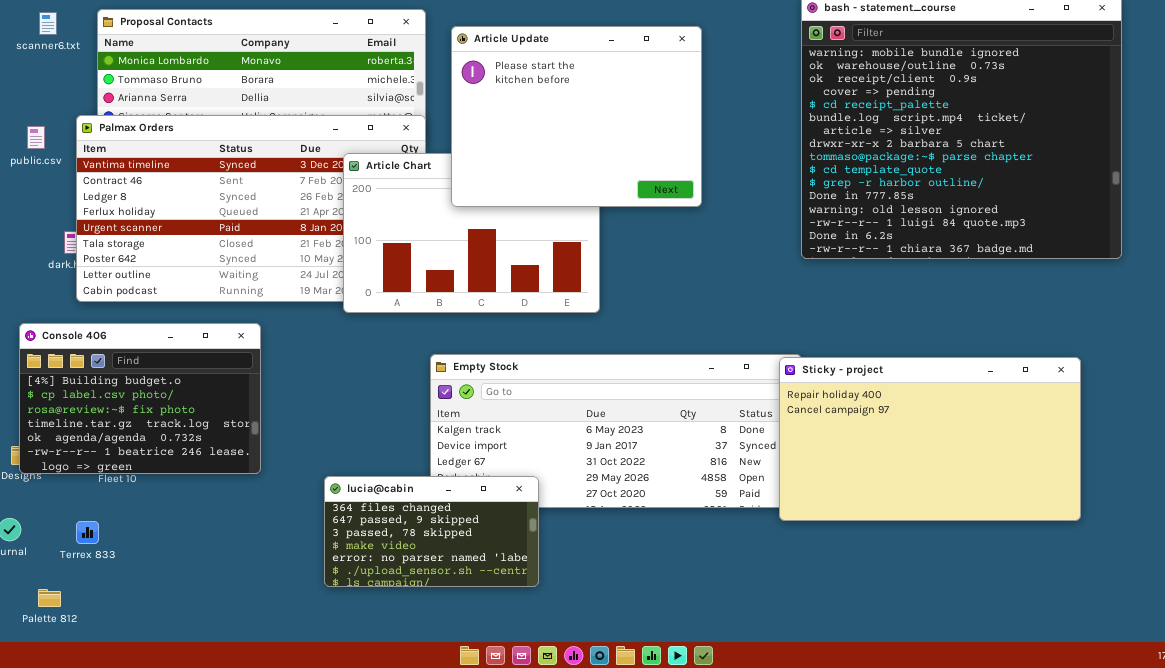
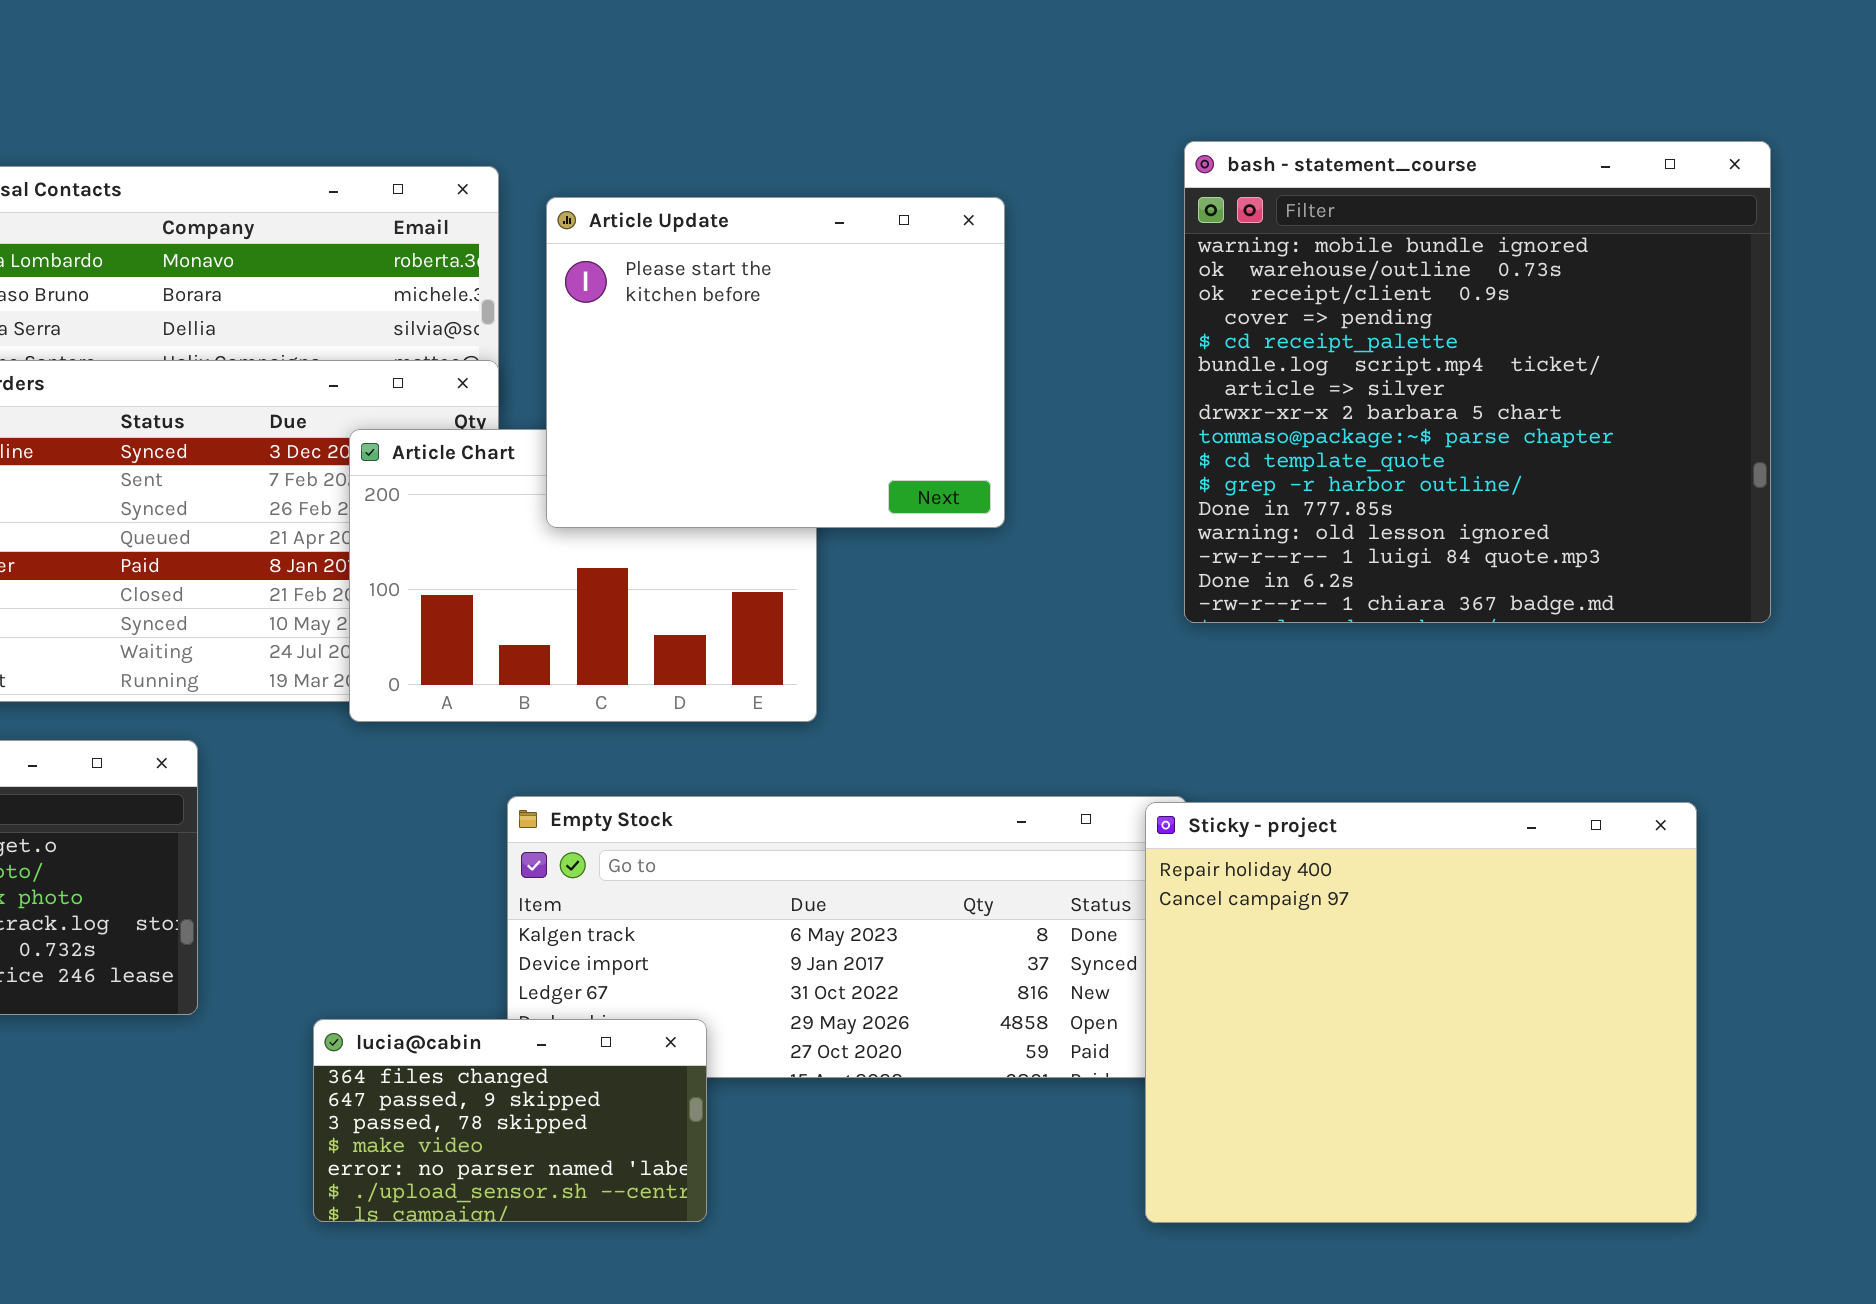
Sticky - project: [779,357,1081,521] -> [1145,802,1697,1223], resized

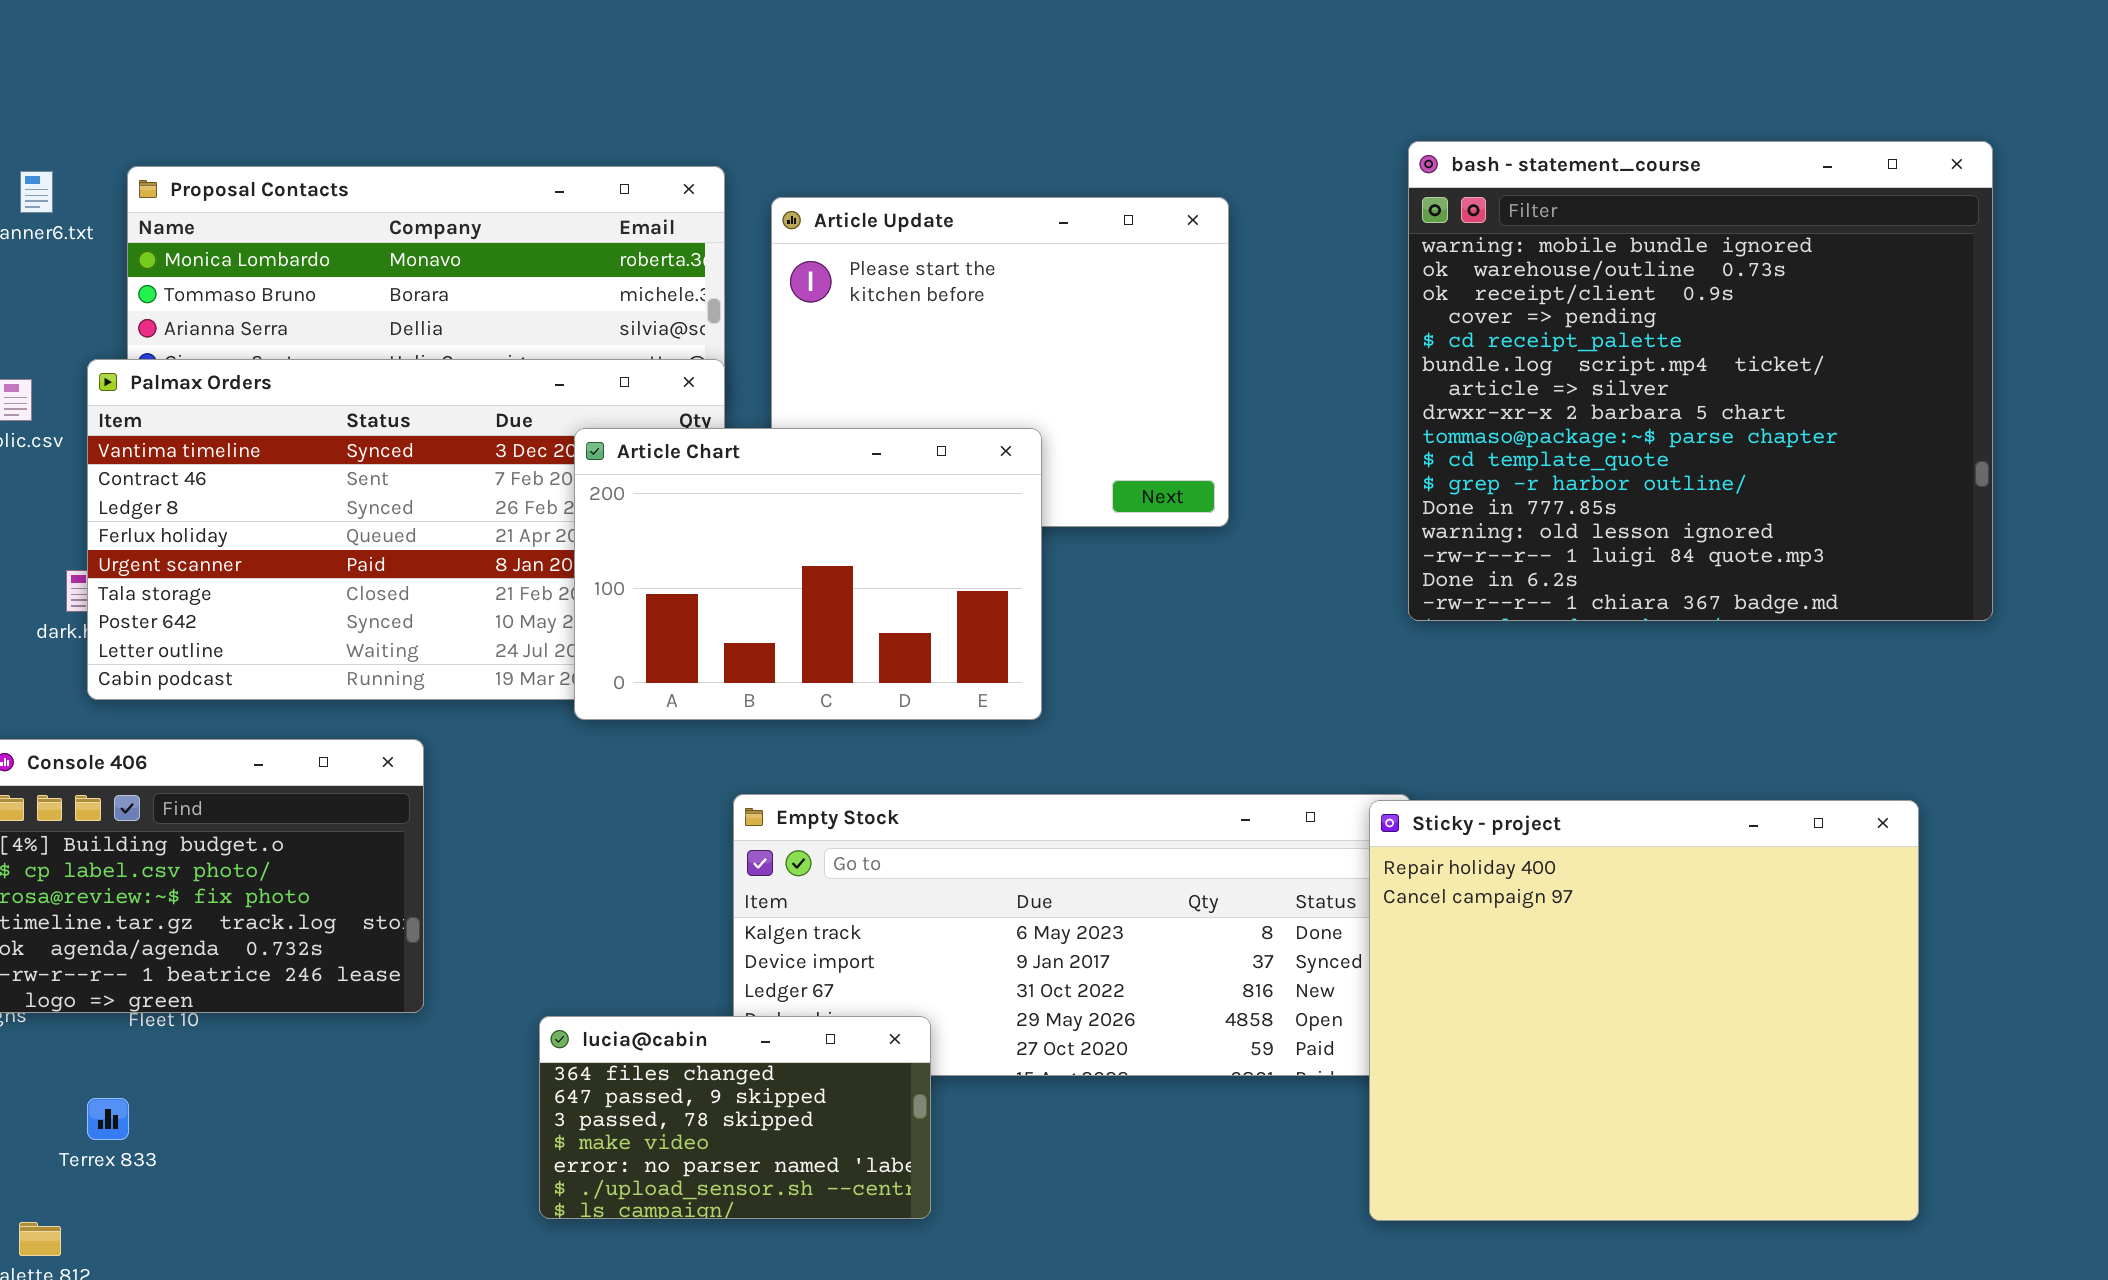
Article Chart: [349,429,817,722] -> [574,428,1042,720], raised

